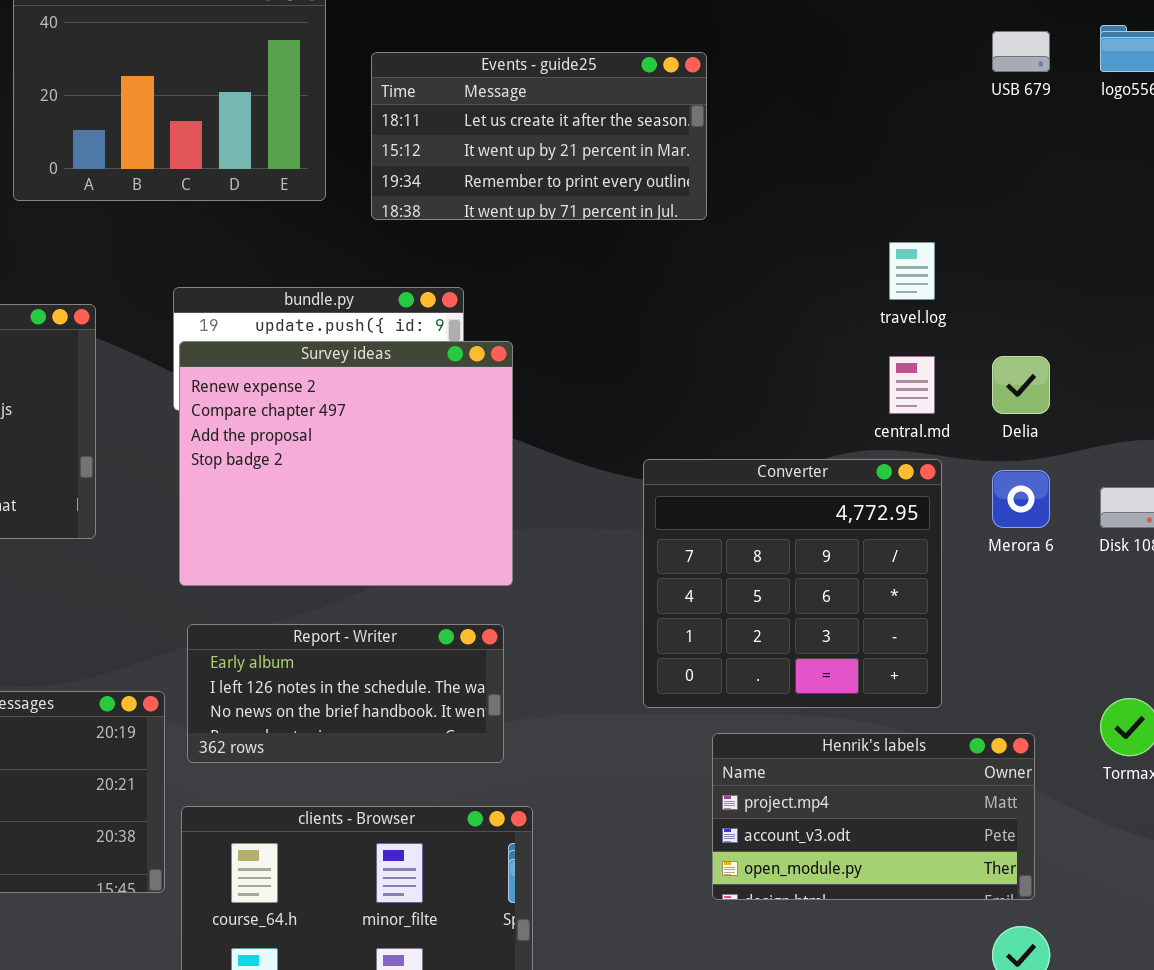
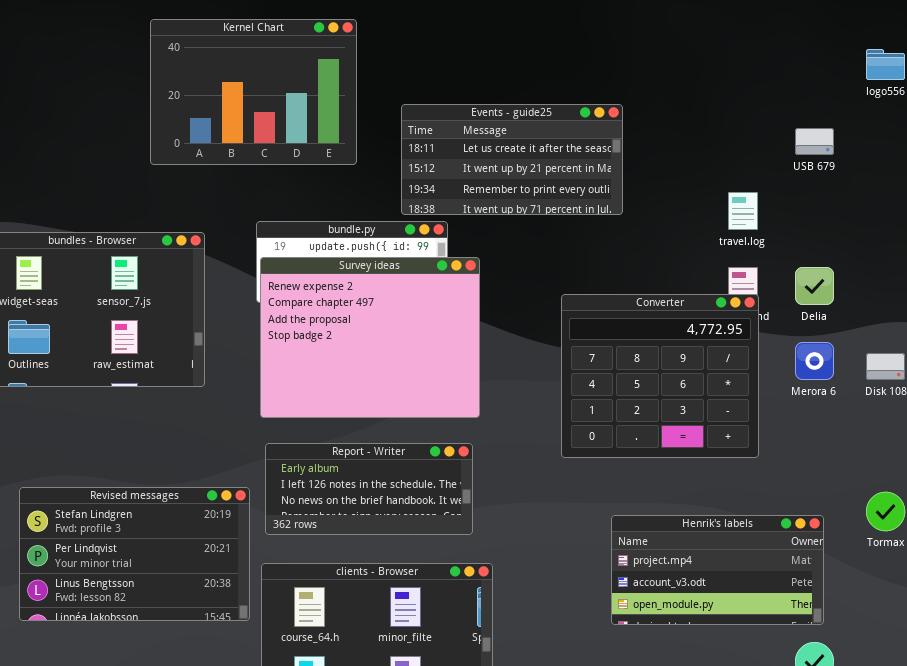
USB 679: [992,31,1050,72] -> [795,128,834,155], moved
Events - guide25: [371,52,707,220] -> [401,104,623,215], moved
Converter: [643,459,942,708] -> [561,294,759,458], moved

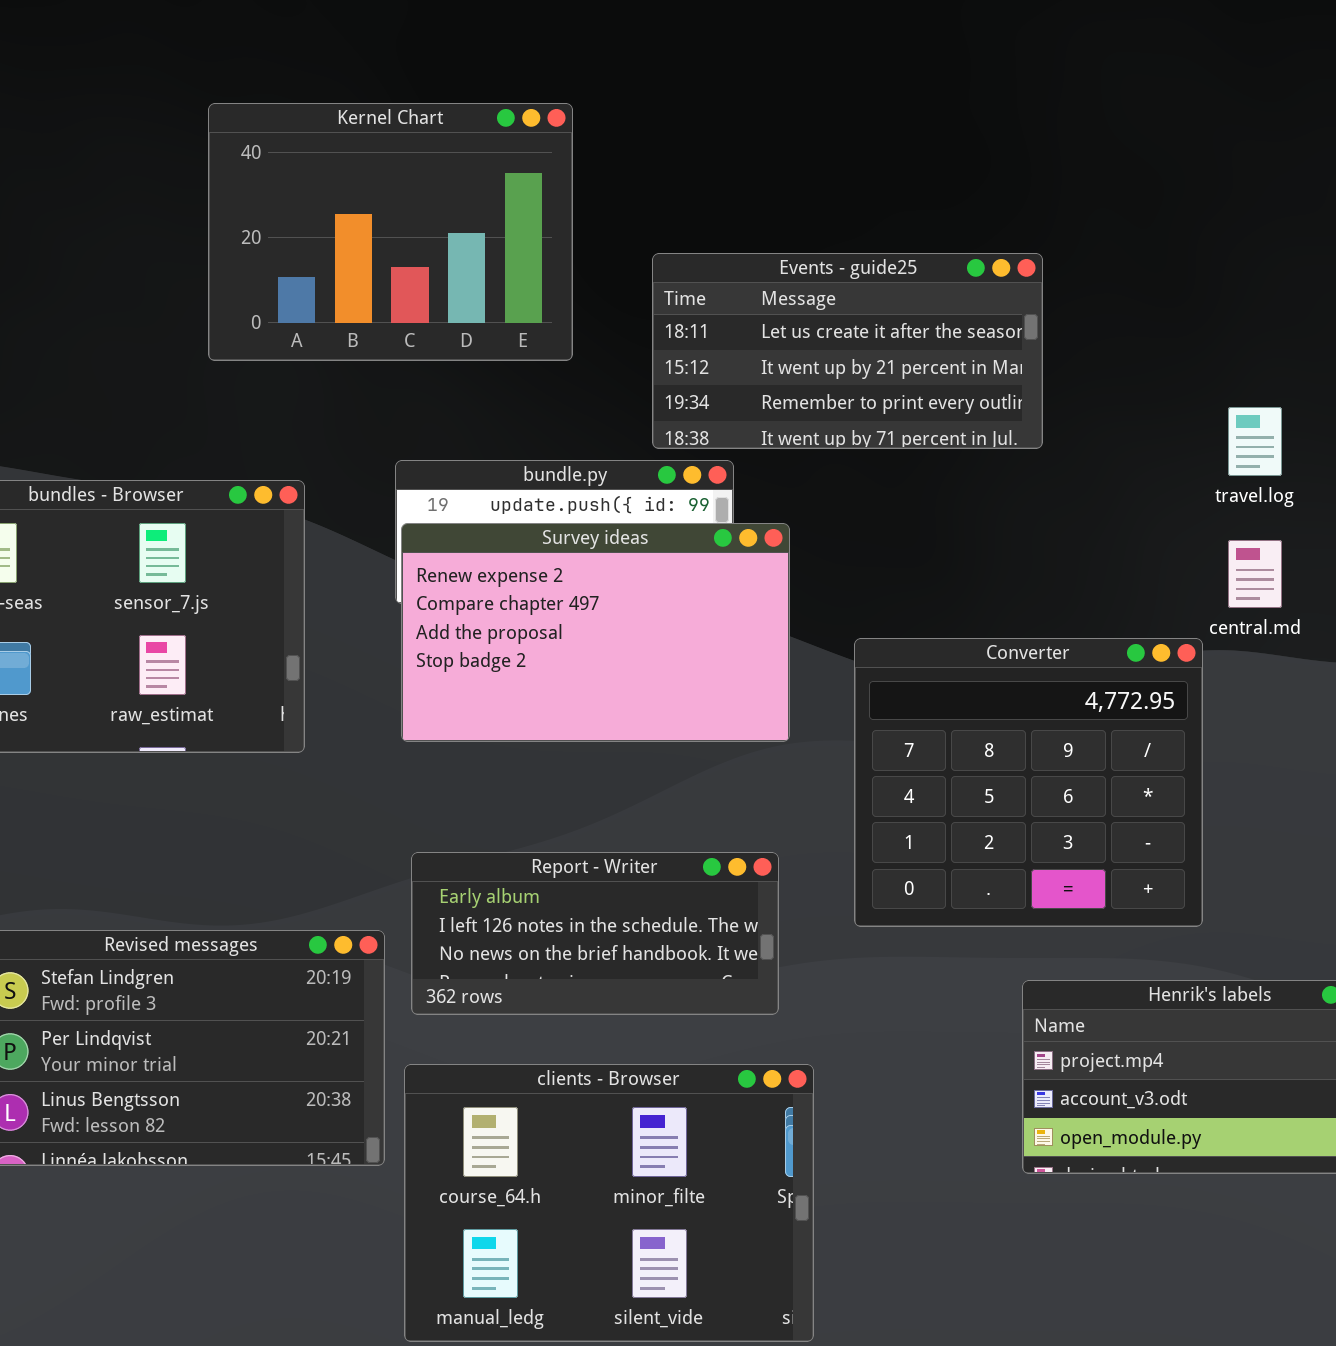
Survey ideas: [260,257,480,418] -> [401,523,790,742], resized
Converter: [561,294,759,458] -> [854,638,1203,927], moved

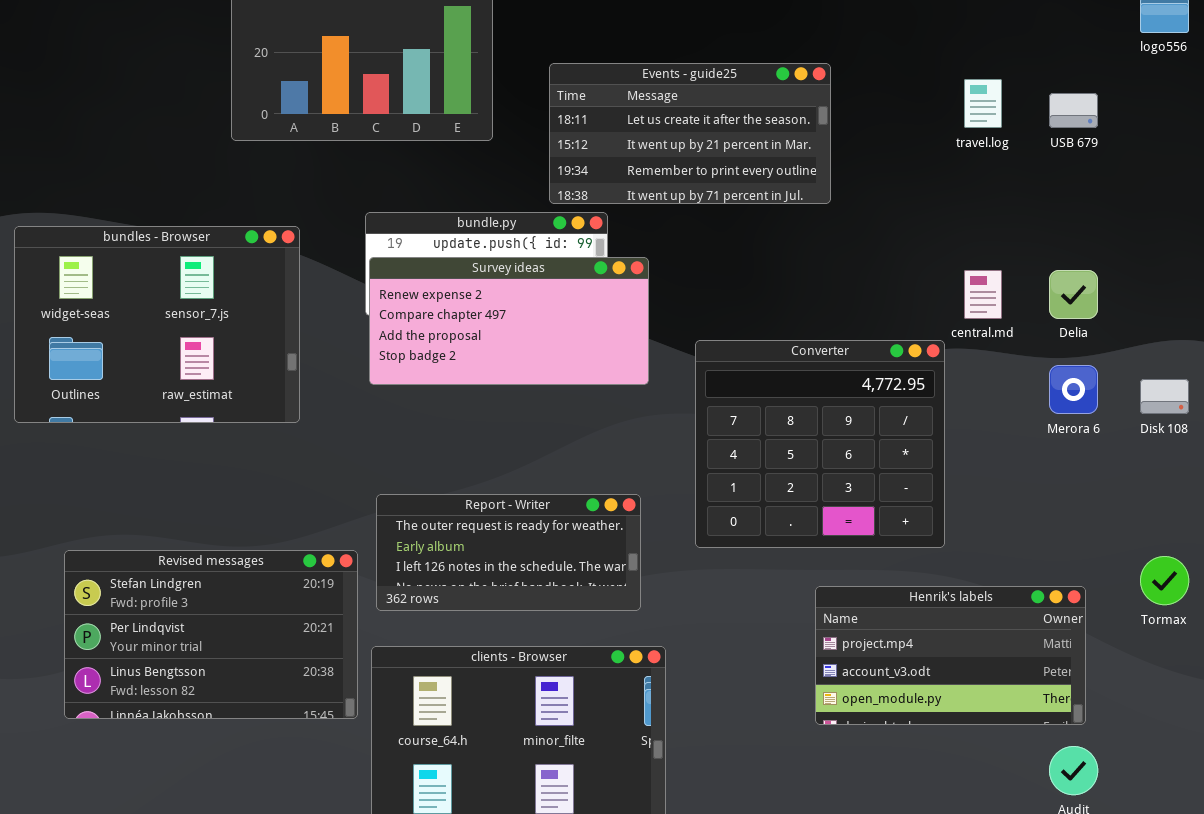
travel.log: [1228,407,1282,476] -> [964,79,1002,128], moved
Survey ideas: [401,523,790,742] -> [369,257,649,385], resized
Report - Writer: [411,852,779,1015] -> [376,494,641,611], scrolled up 1 row

